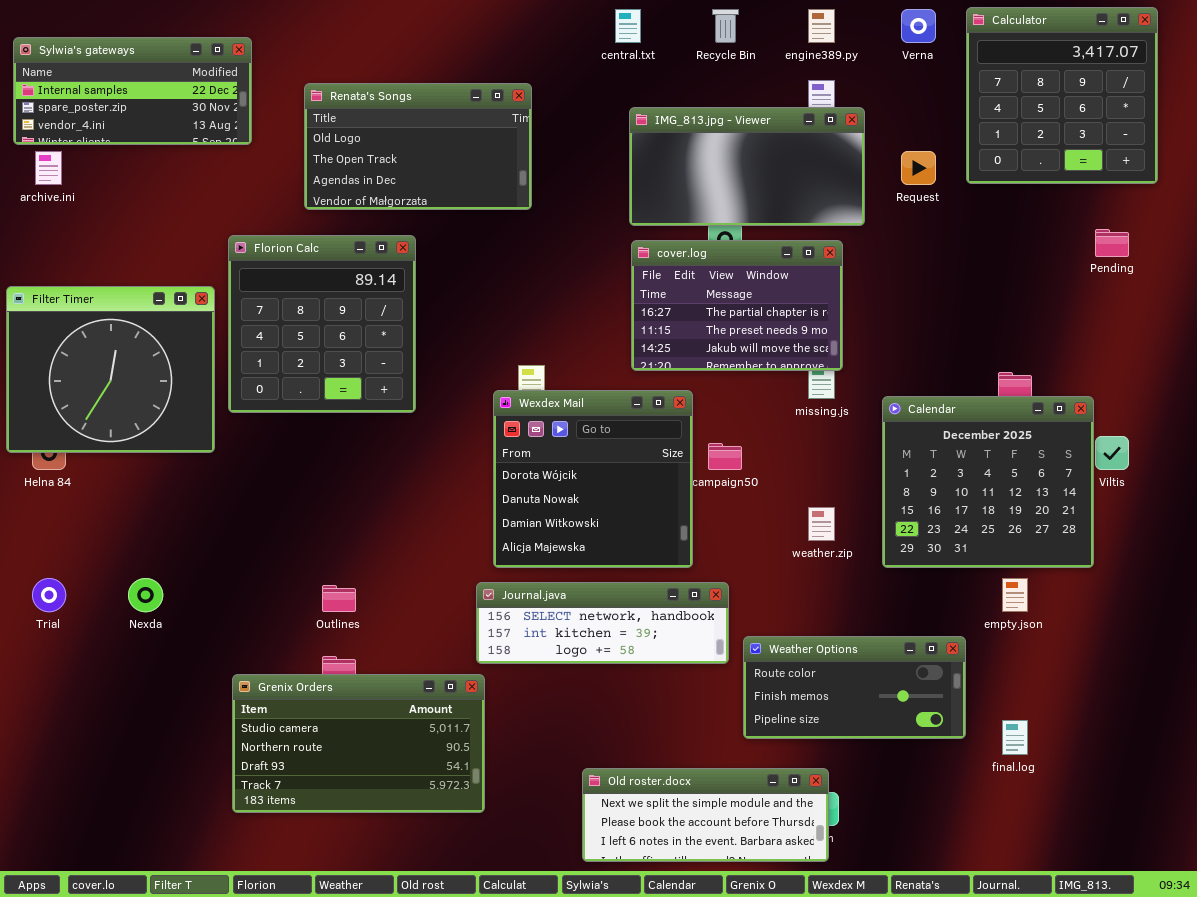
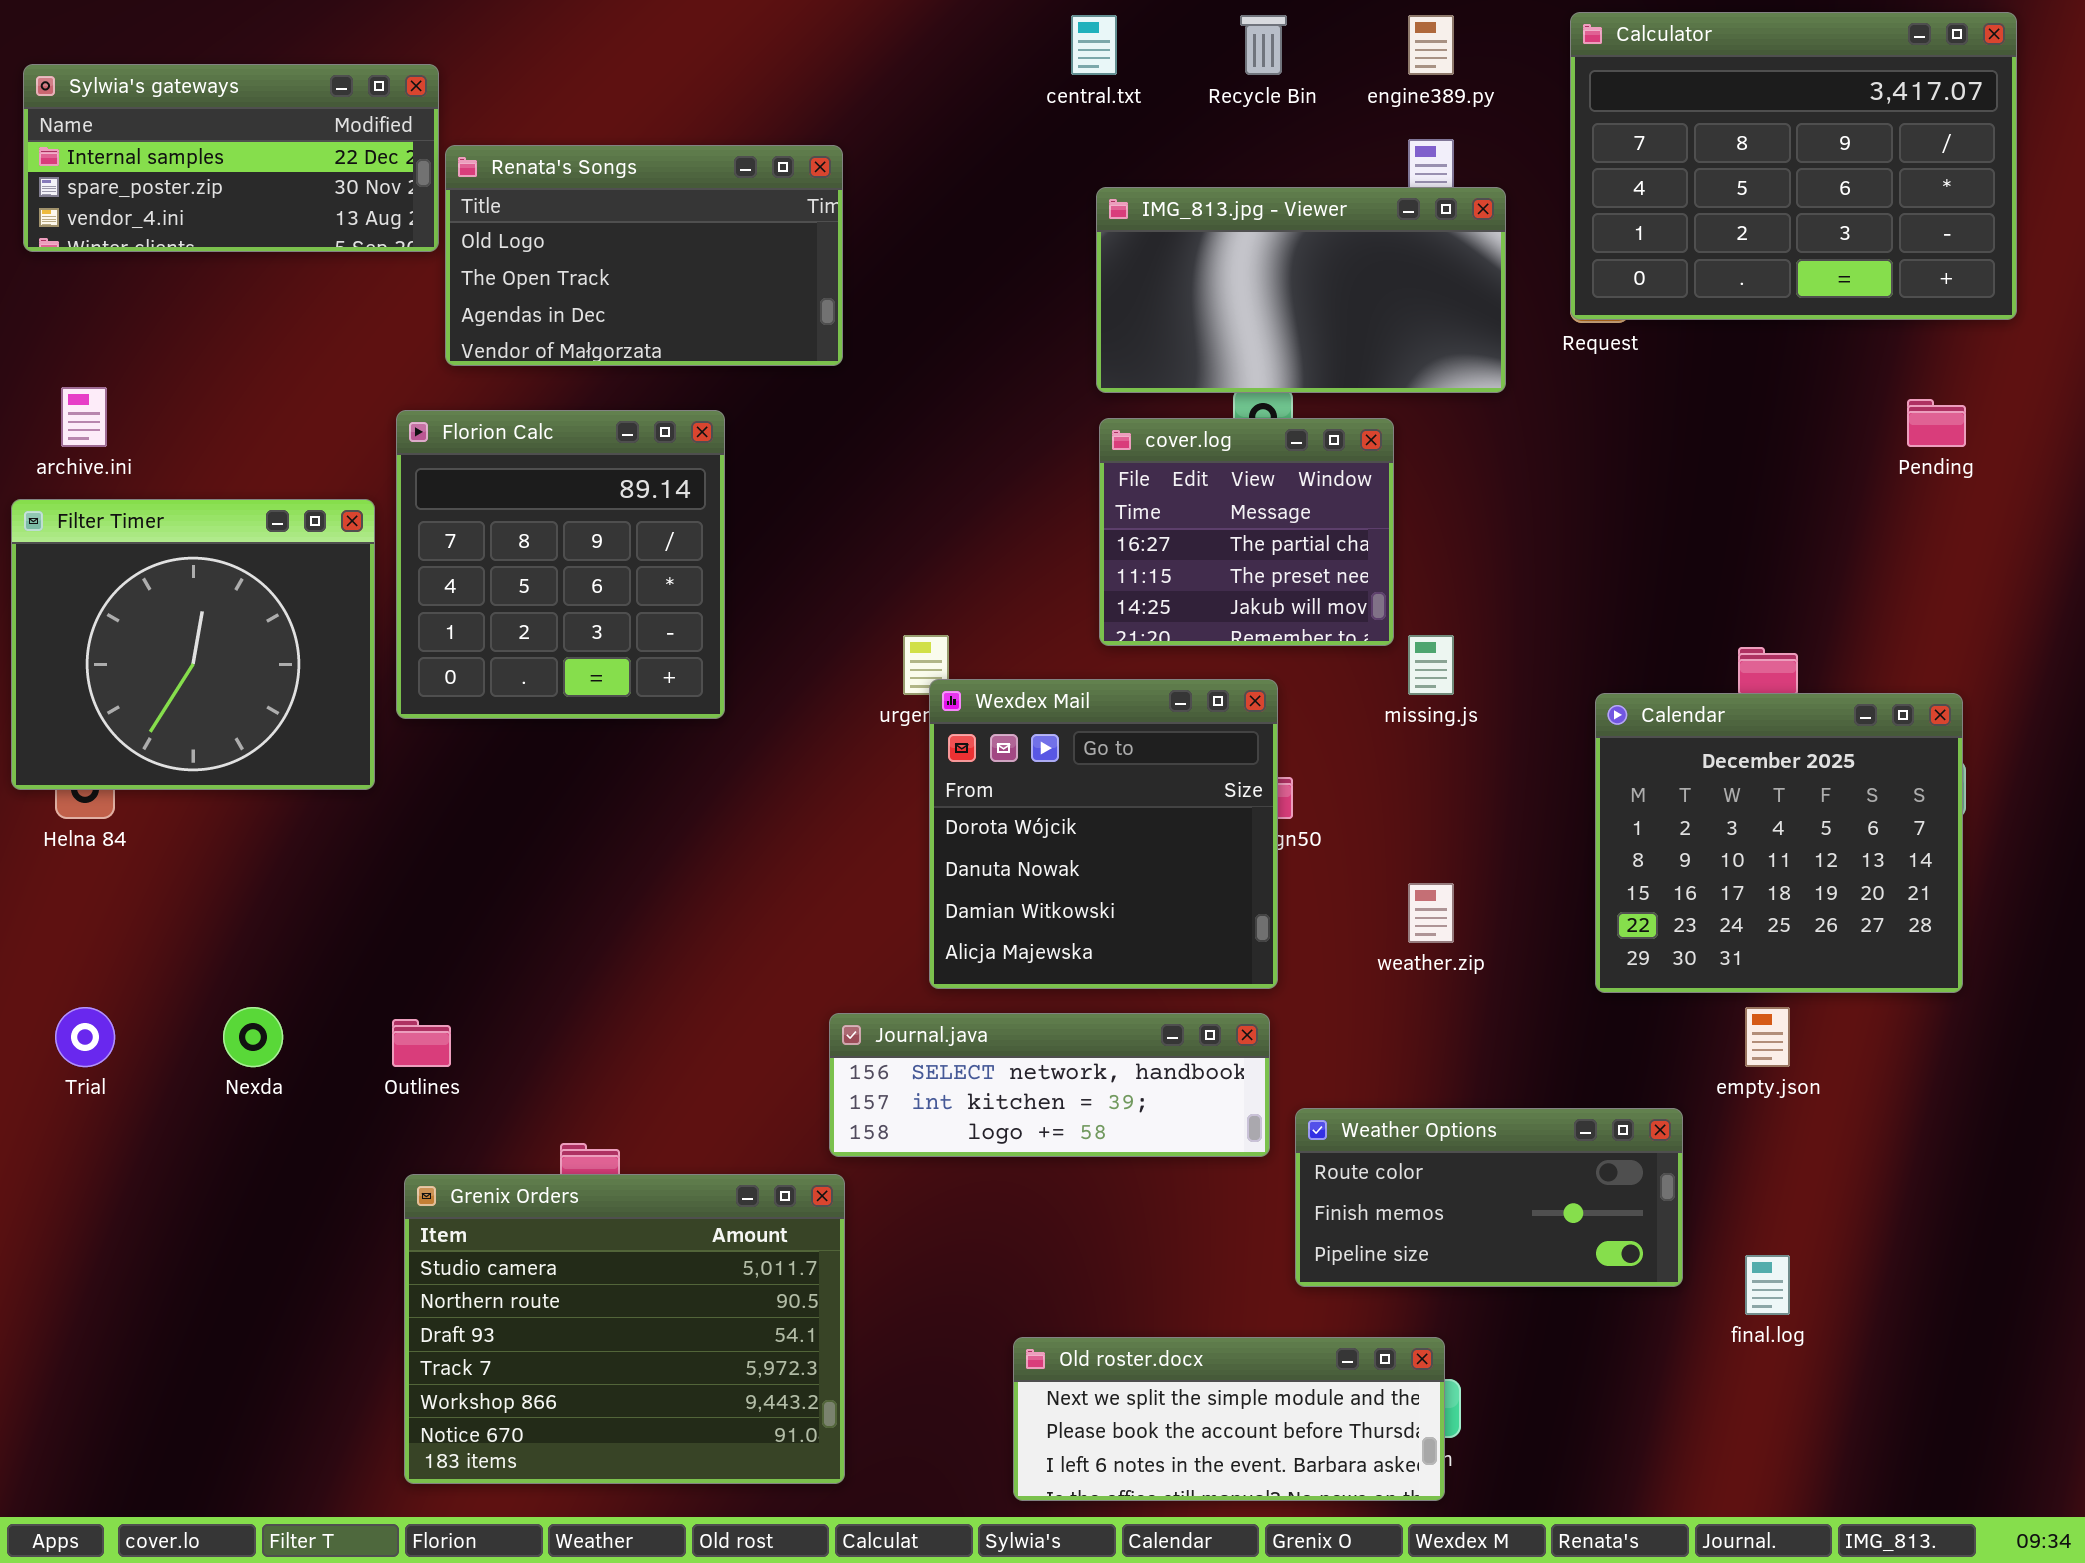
Calculator: [966,7,1158,184] -> [1570,12,2017,320], resized
Renata's Songs: [304,83,532,210] -> [445,145,843,366], moved
archive.ini: [35,151,62,185] -> [61,387,107,447], moved
cover.log: [631,240,843,371] -> [1099,418,1394,646], resized
Wexdex Mail: [493,390,693,568] -> [929,679,1278,989], moved
Calendar: [882,396,1094,568] -> [1595,693,1963,993], moved
Outlines: [322,585,356,612] -> [392,1019,451,1067], moved
Grenix Orders: [232,674,485,813] -> [404,1174,845,1484], resized

